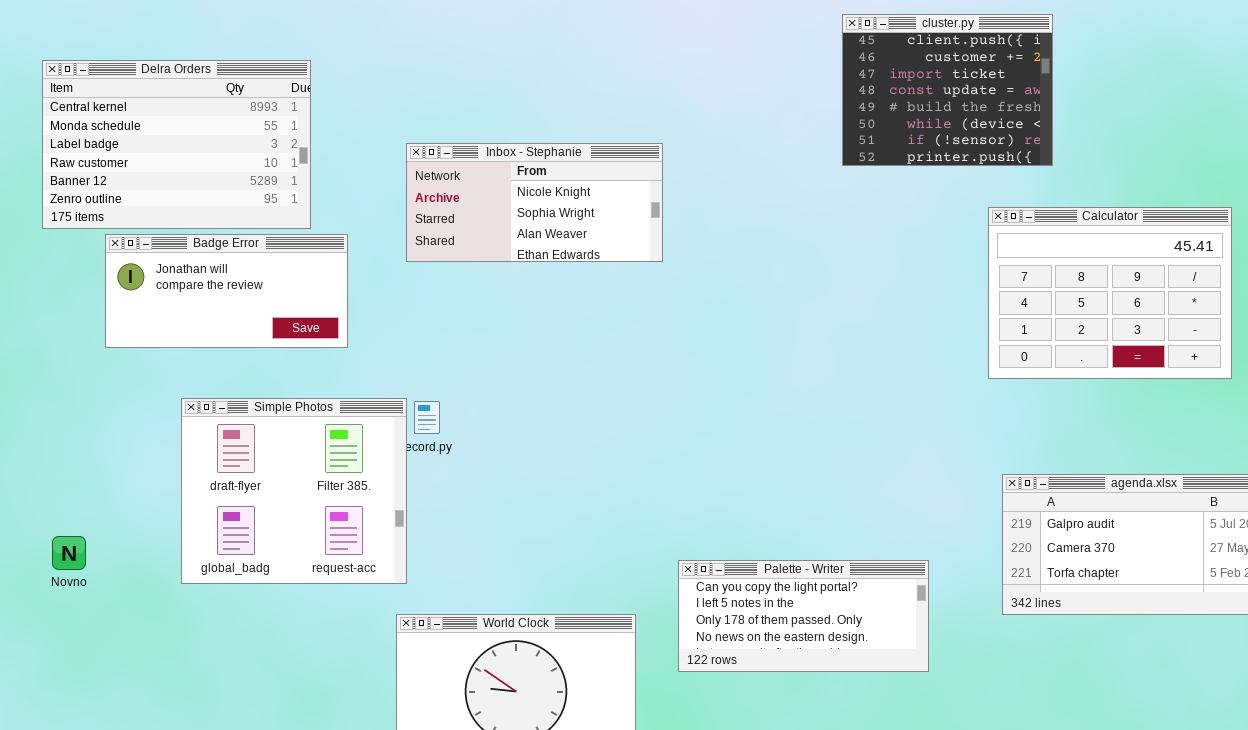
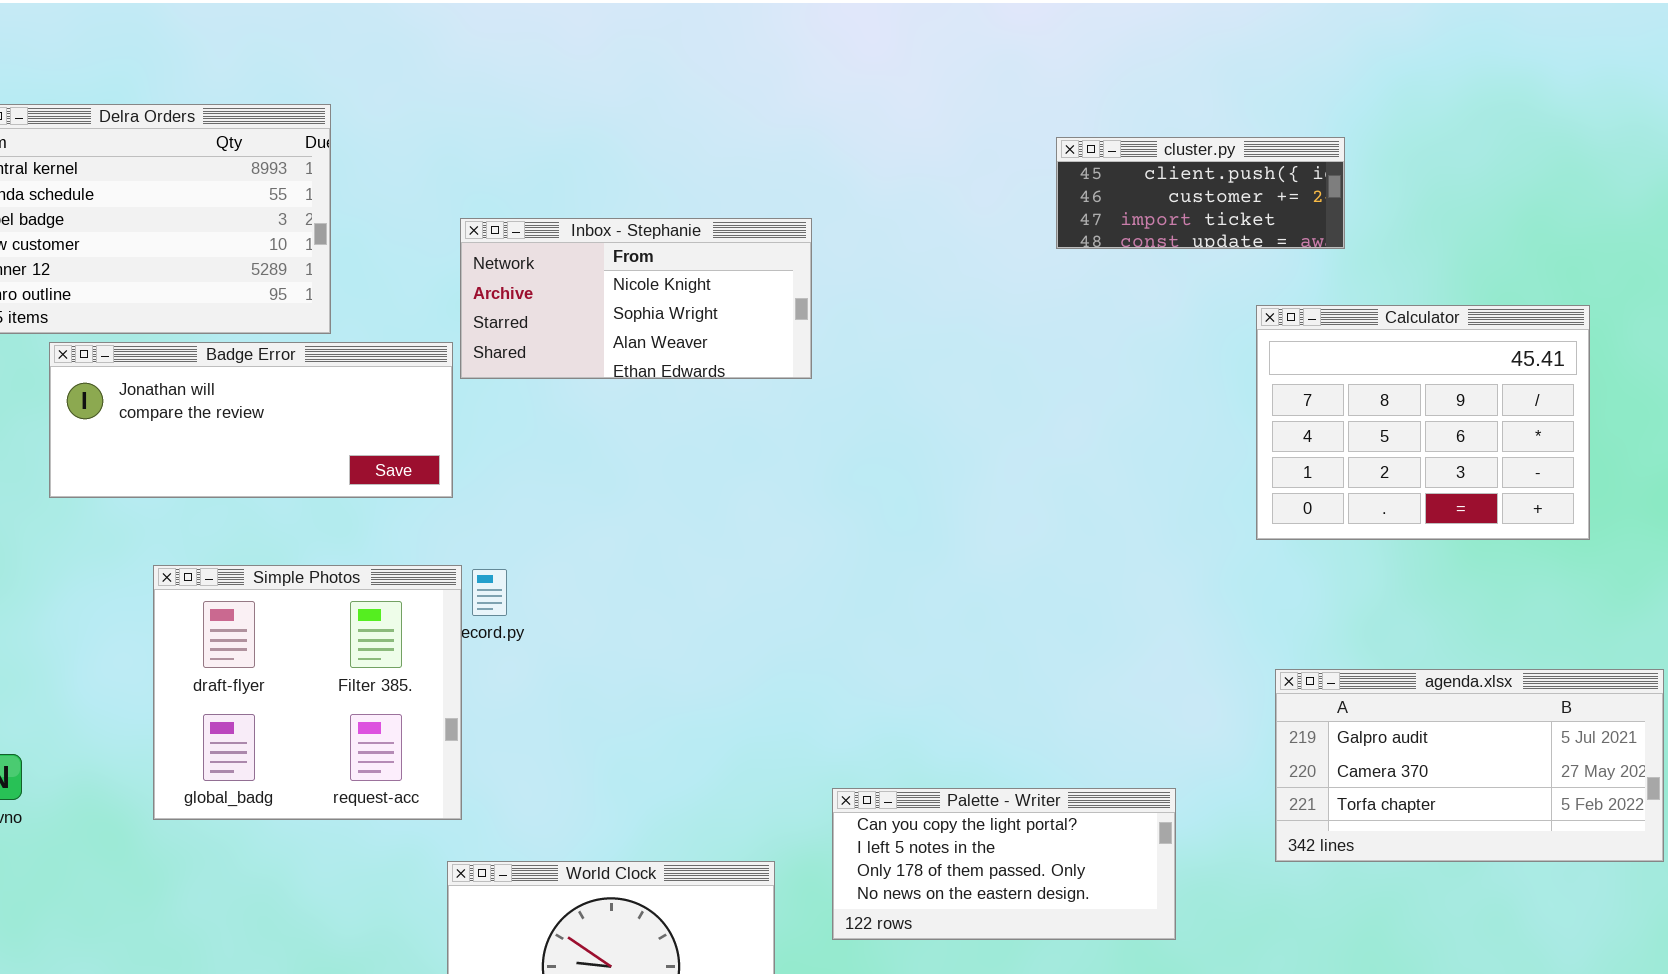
cluster.py: [842,14,1053,166] -> [1056,137,1345,249], resized
Badge Error: [105,234,348,348] -> [49,342,453,498], resized

